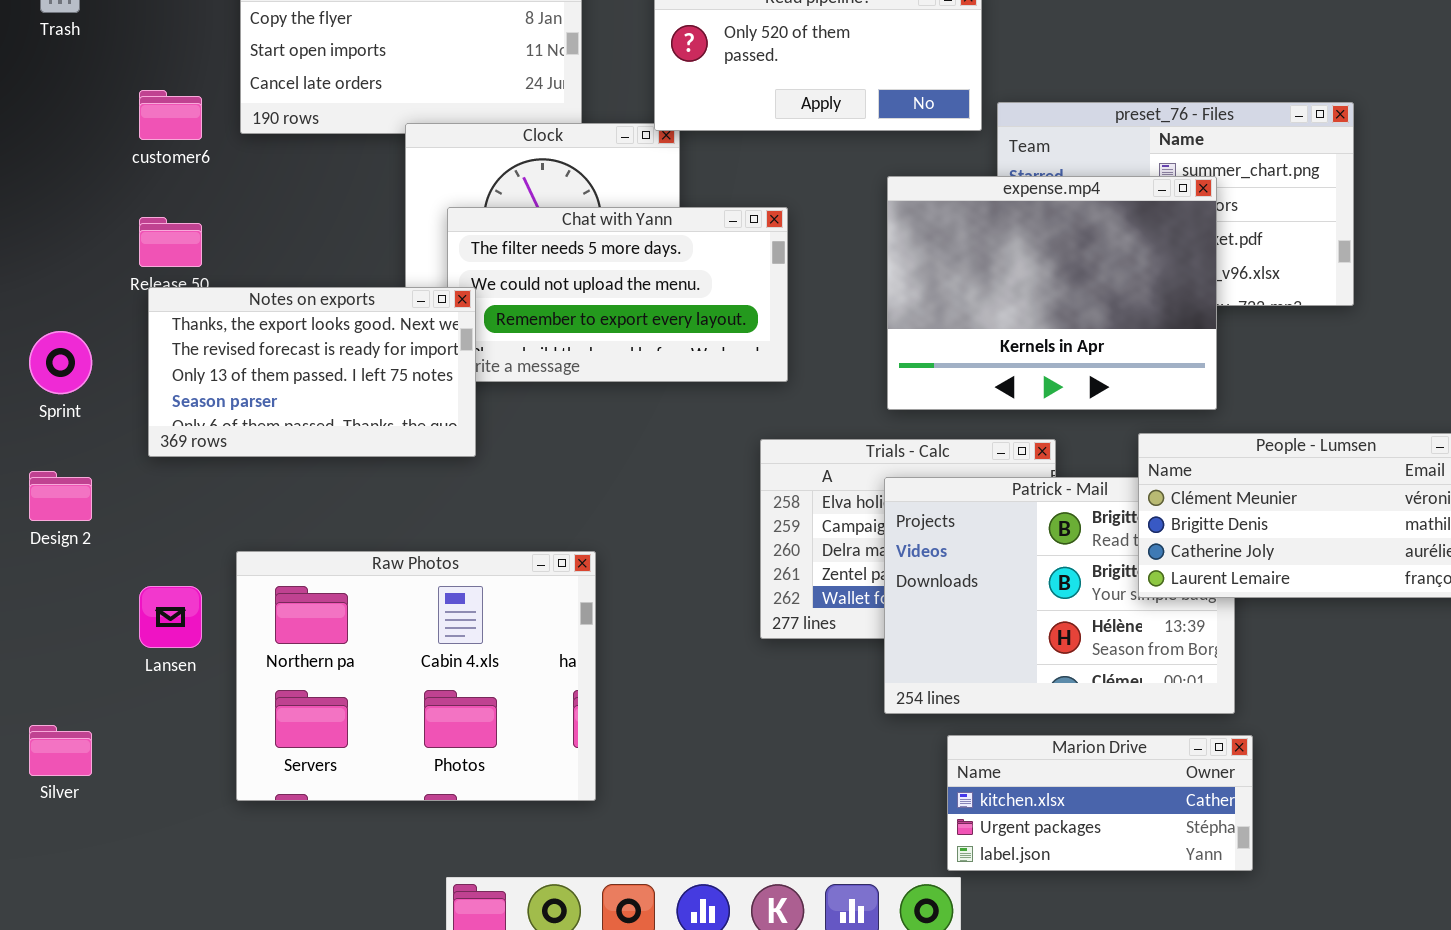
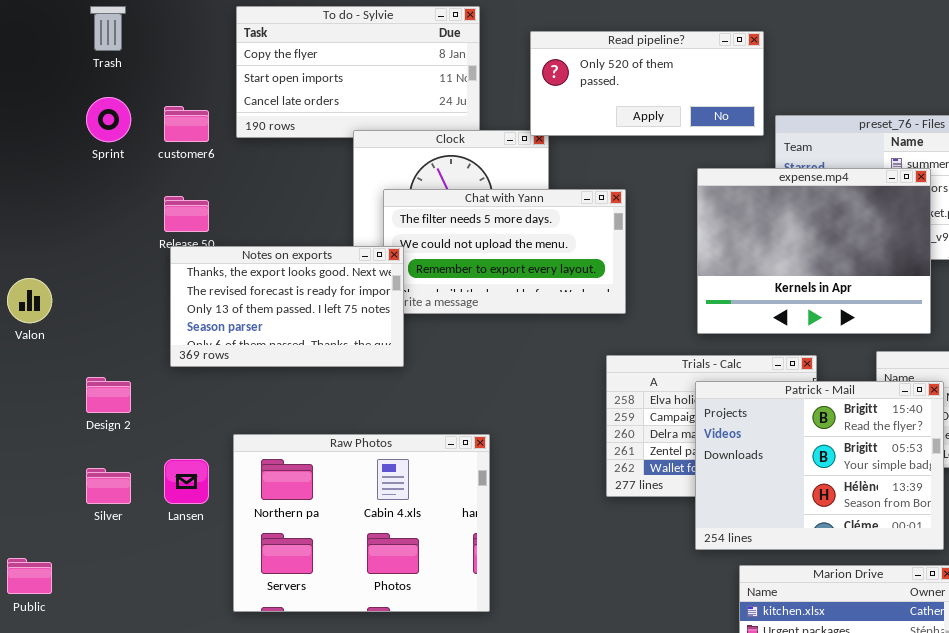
Sprint: [29,331,92,394] -> [86,97,131,142], moved
Patrick - Mail: [884,477,1235,714] -> [695,381,944,550], raised
Silver: [29,725,92,776] -> [86,468,131,504], moved

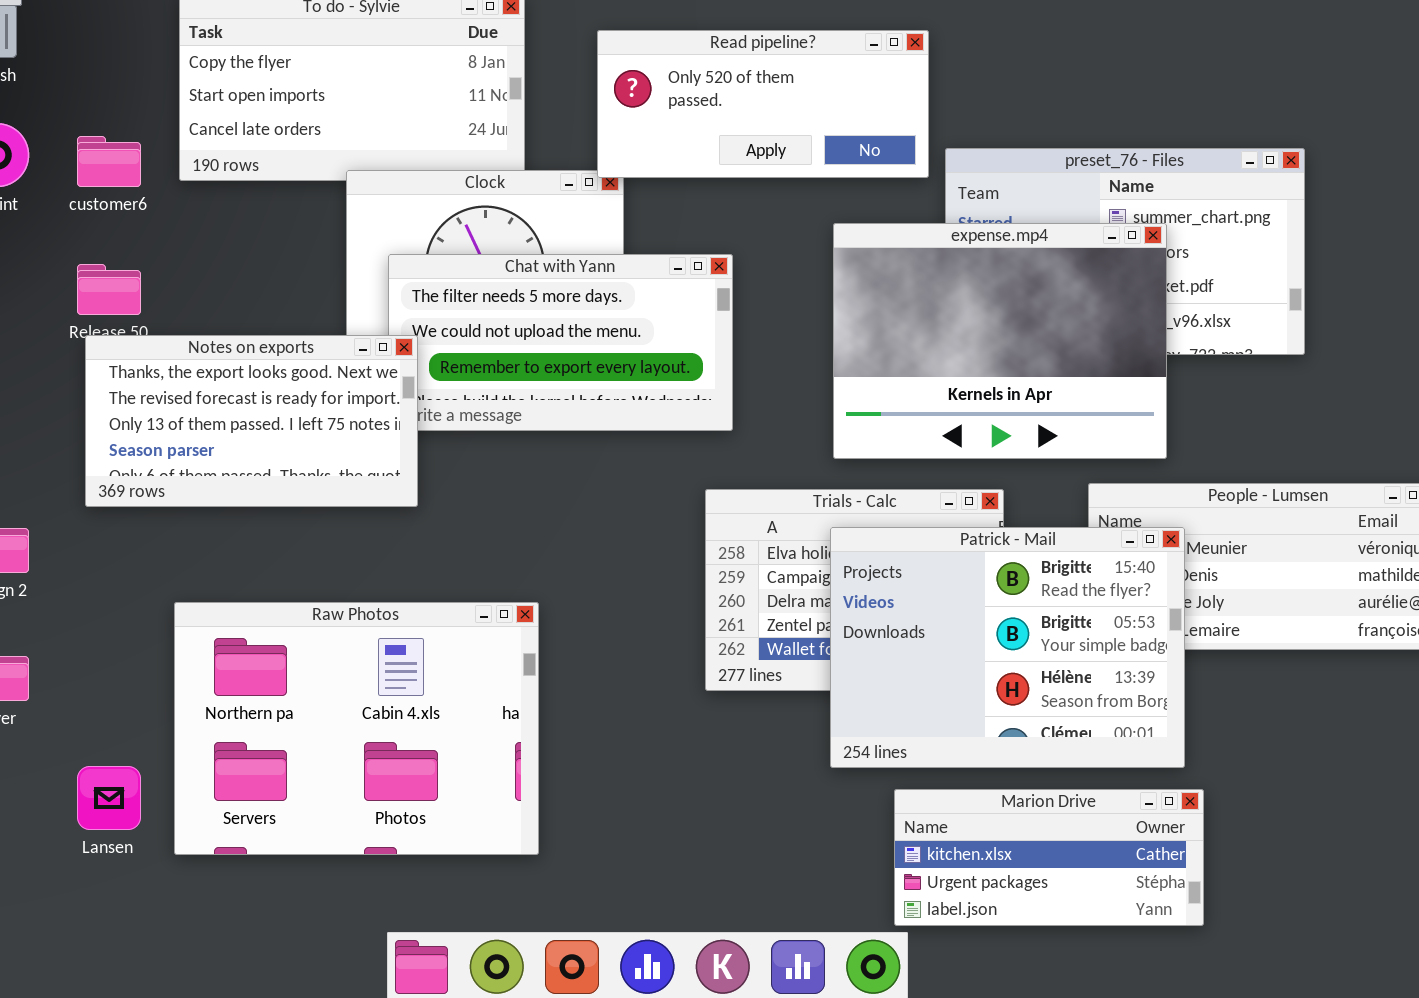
Lansen: [164,459,209,504] -> [77,766,141,830], moved

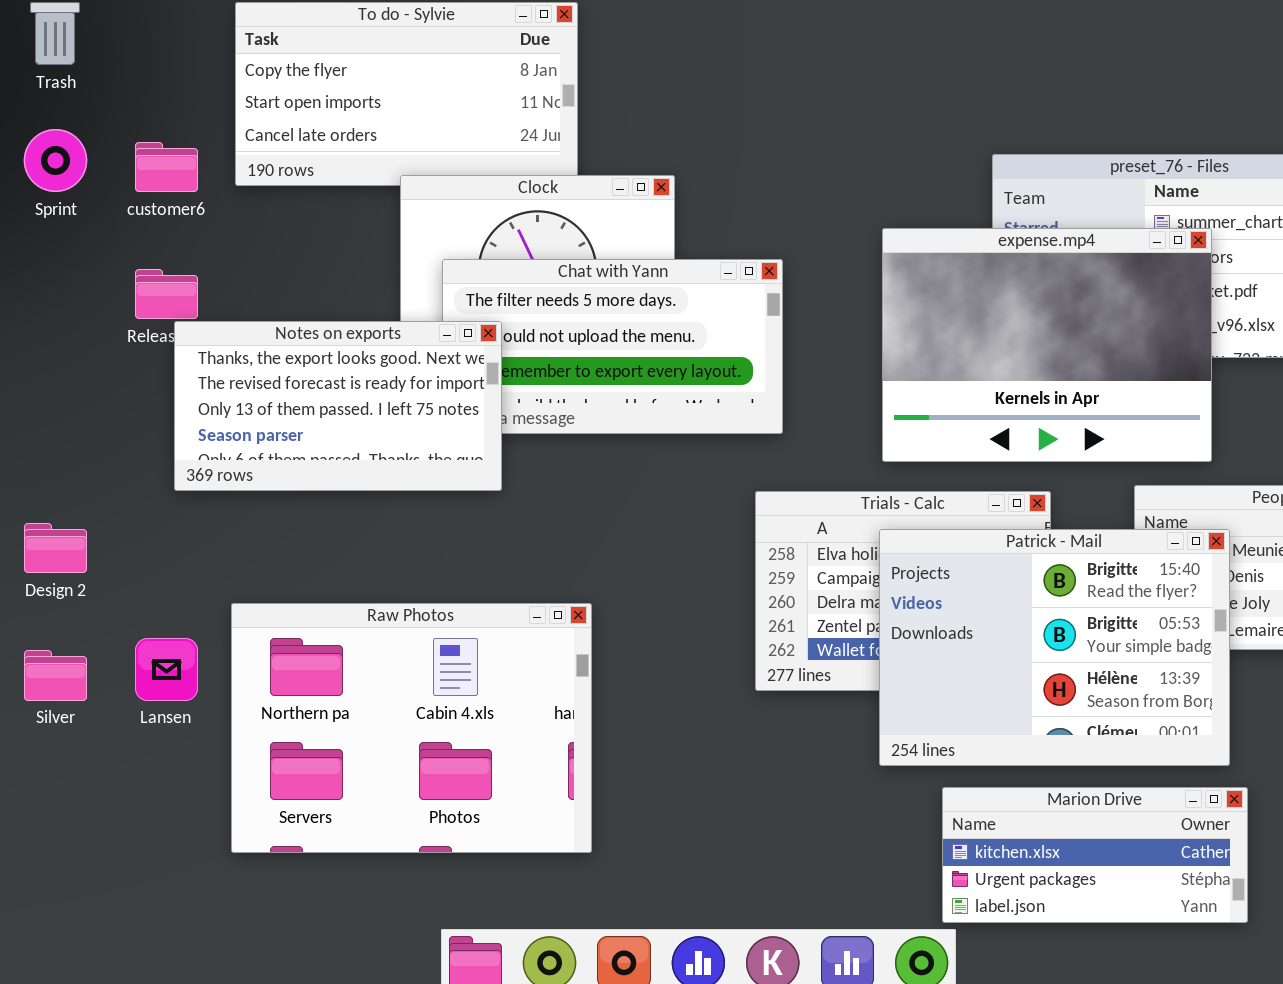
Read pipeline?: [597,30,929,178] -> none, closed
Notes on exports: [85,335,418,507] -> [174,321,502,491], moved
Lansen: [77,766,141,830] -> [135,638,198,701], moved

